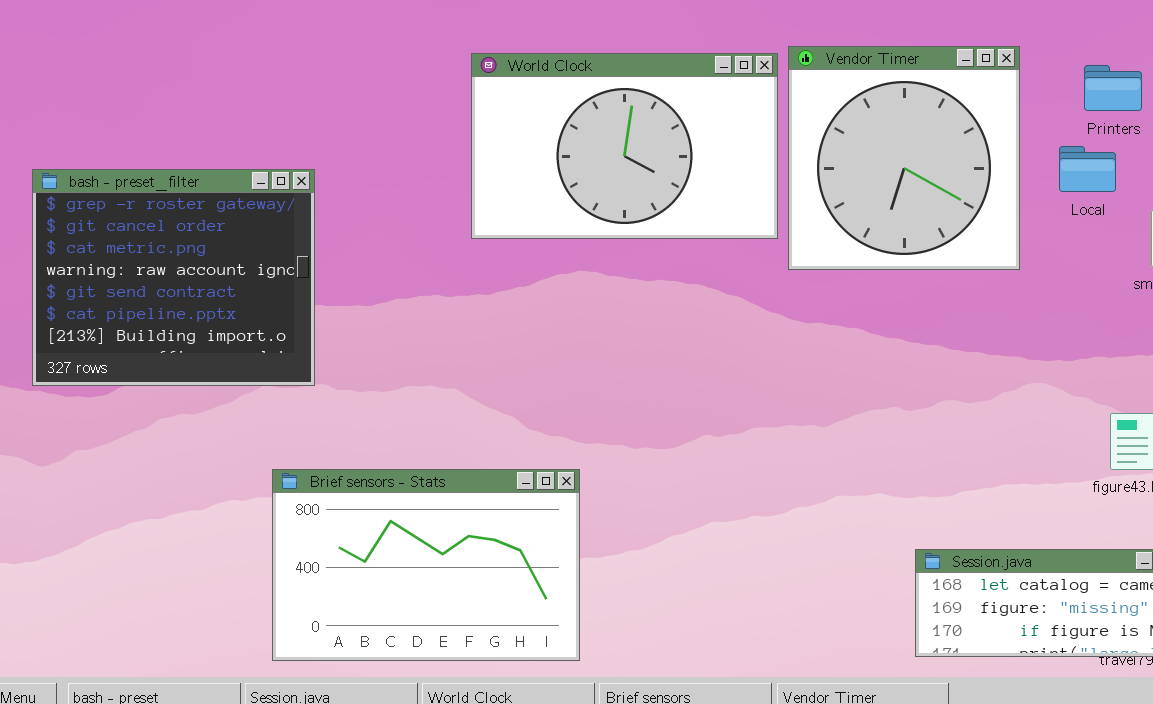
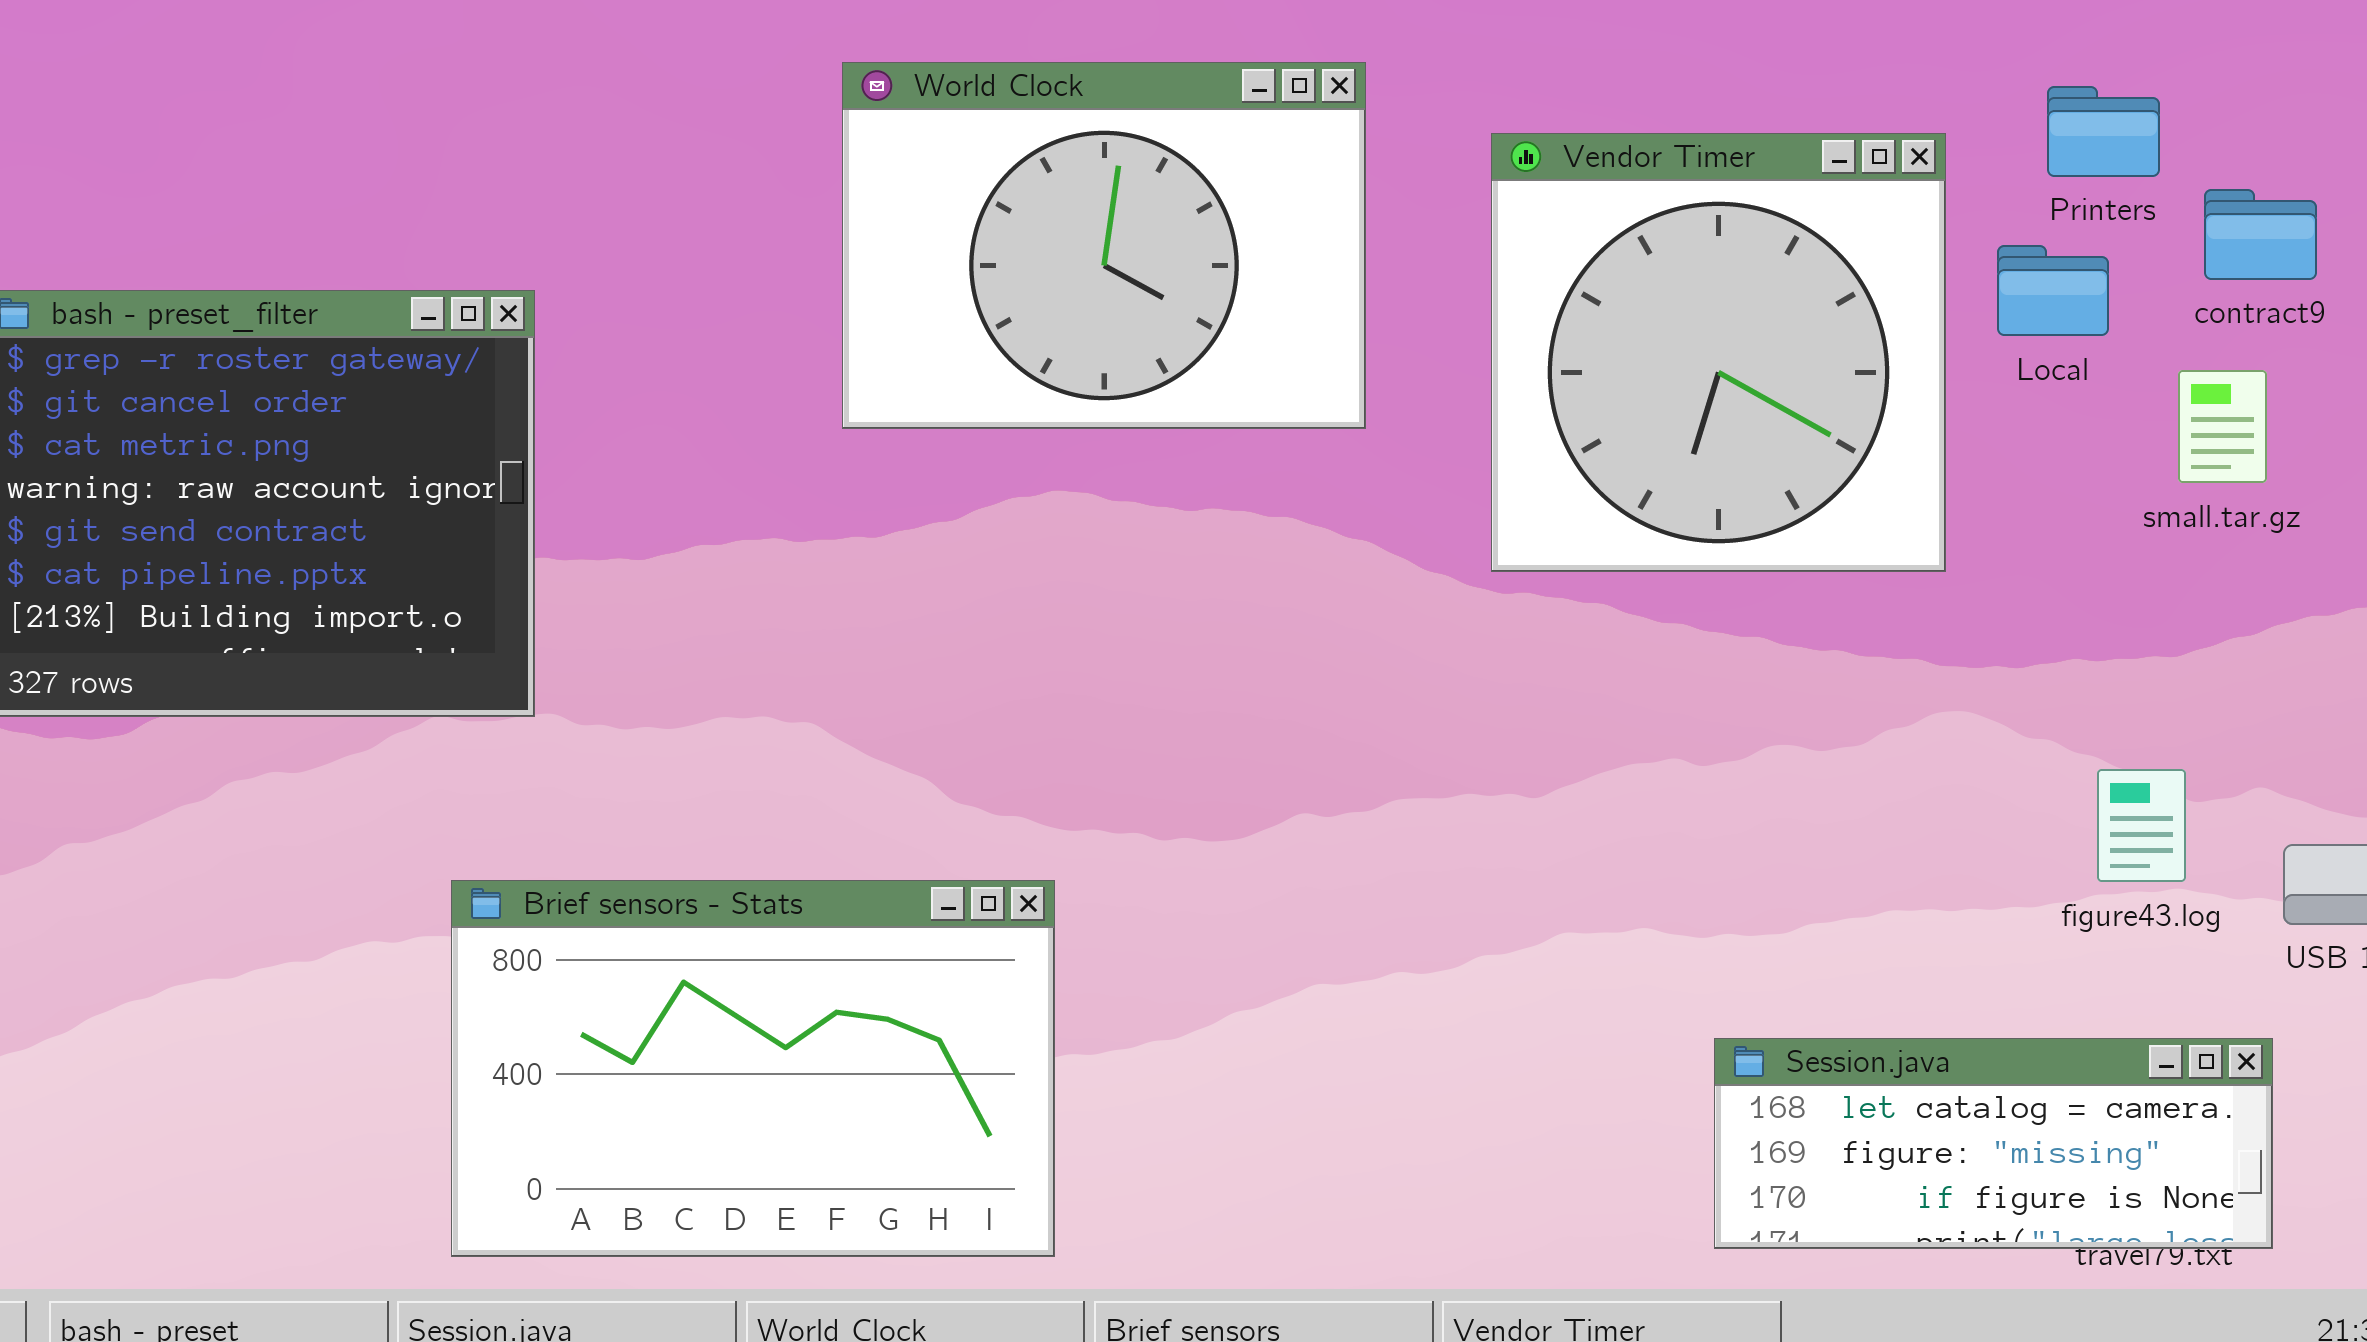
Vendor Timer: [788,46,1020,270] -> [1491,133,1946,572], moved
World Clock: [471,53,778,239] -> [842,62,1366,429], resized

